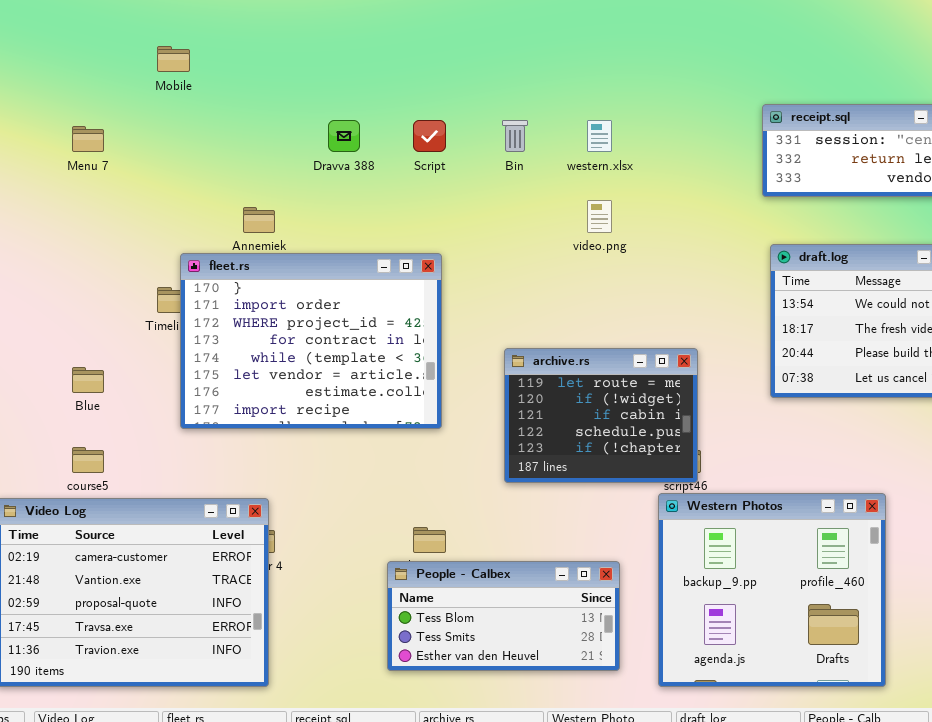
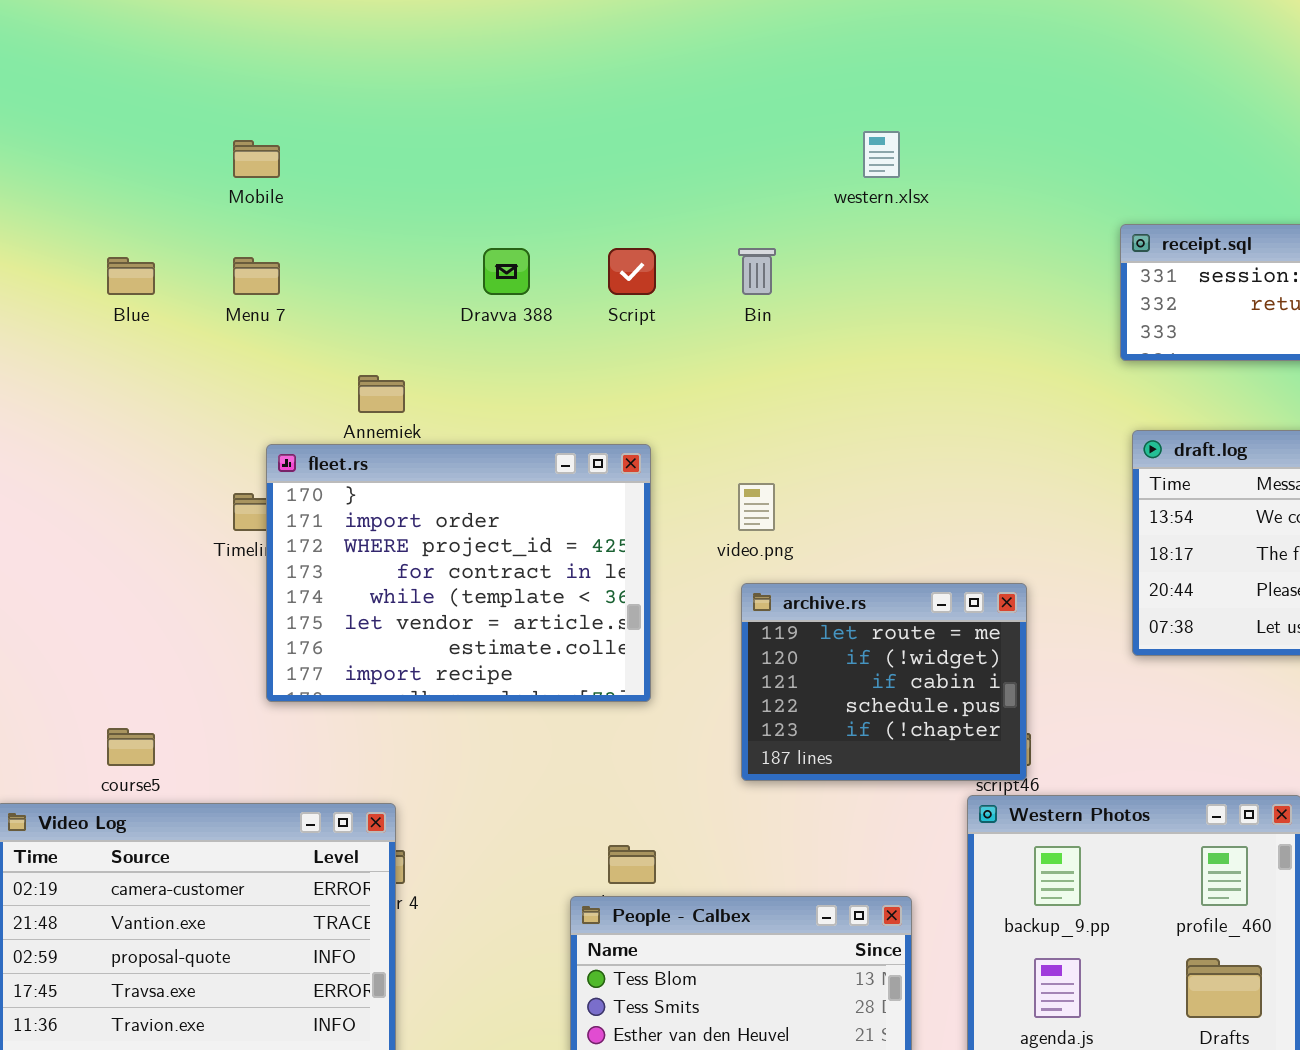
western.xlsx: [587,120,612,152] -> [863,131,900,178], moved
Menu 7: [72,126,104,152] -> [233,257,280,295], moved
video.png: [587,200,612,233] -> [738,483,775,531], moved
Blue: [72,367,104,393] -> [107,257,155,295], moved

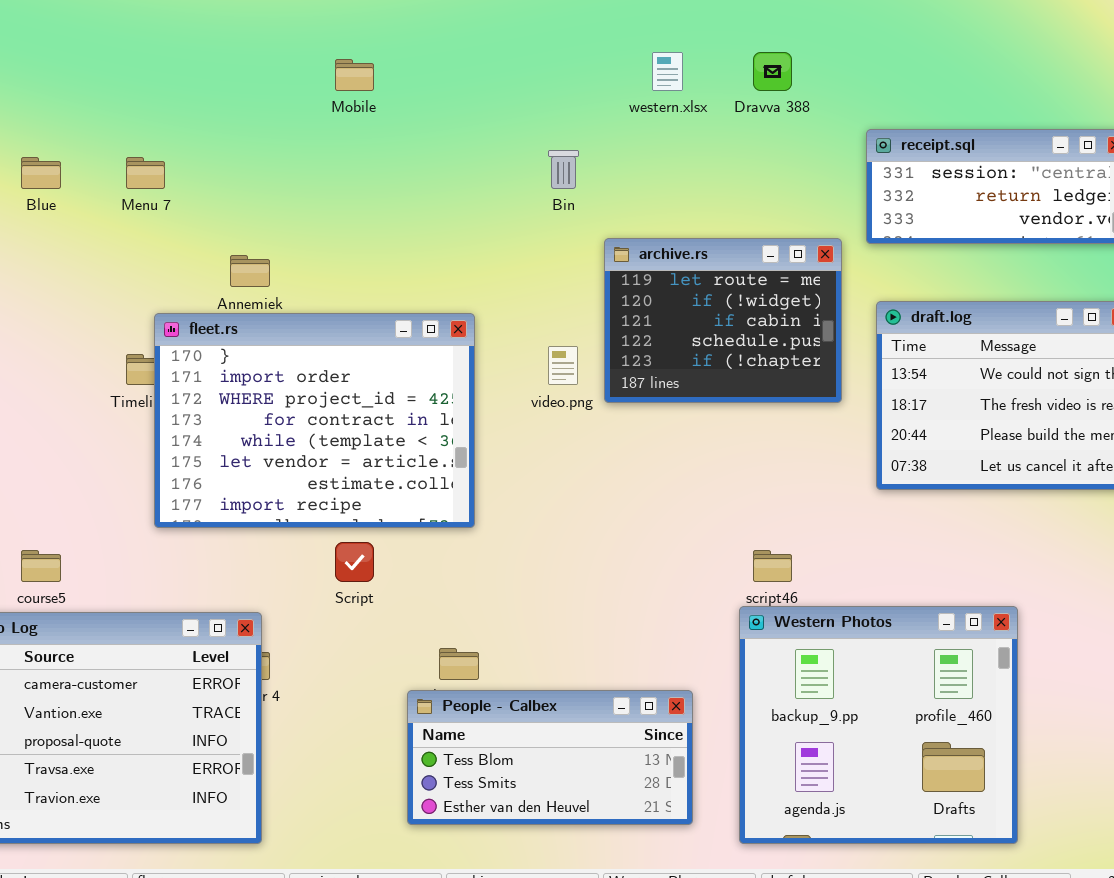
Mobile: [233,140,280,178] -> [335,59,374,91], moved
Dravva 388: [483,248,530,295] -> [753,52,792,91], moved
Script: [608,248,656,295] -> [335,542,374,582], moved
archive.rs: [741,583,1027,781] -> [604,238,842,403], moved

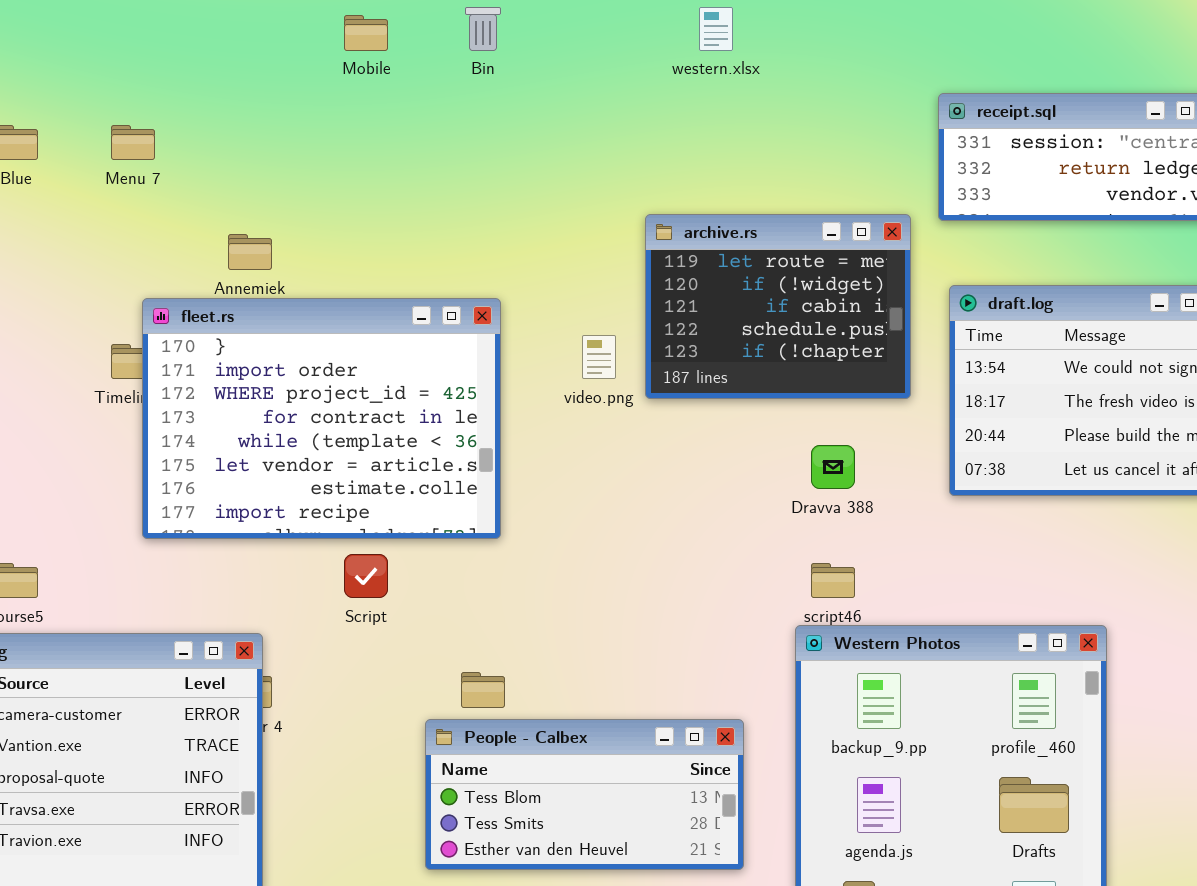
Dravva 388: [753,52,792,91] -> [811,445,855,489], moved
Bin: [548,150,579,189] -> [465,7,501,51], moved

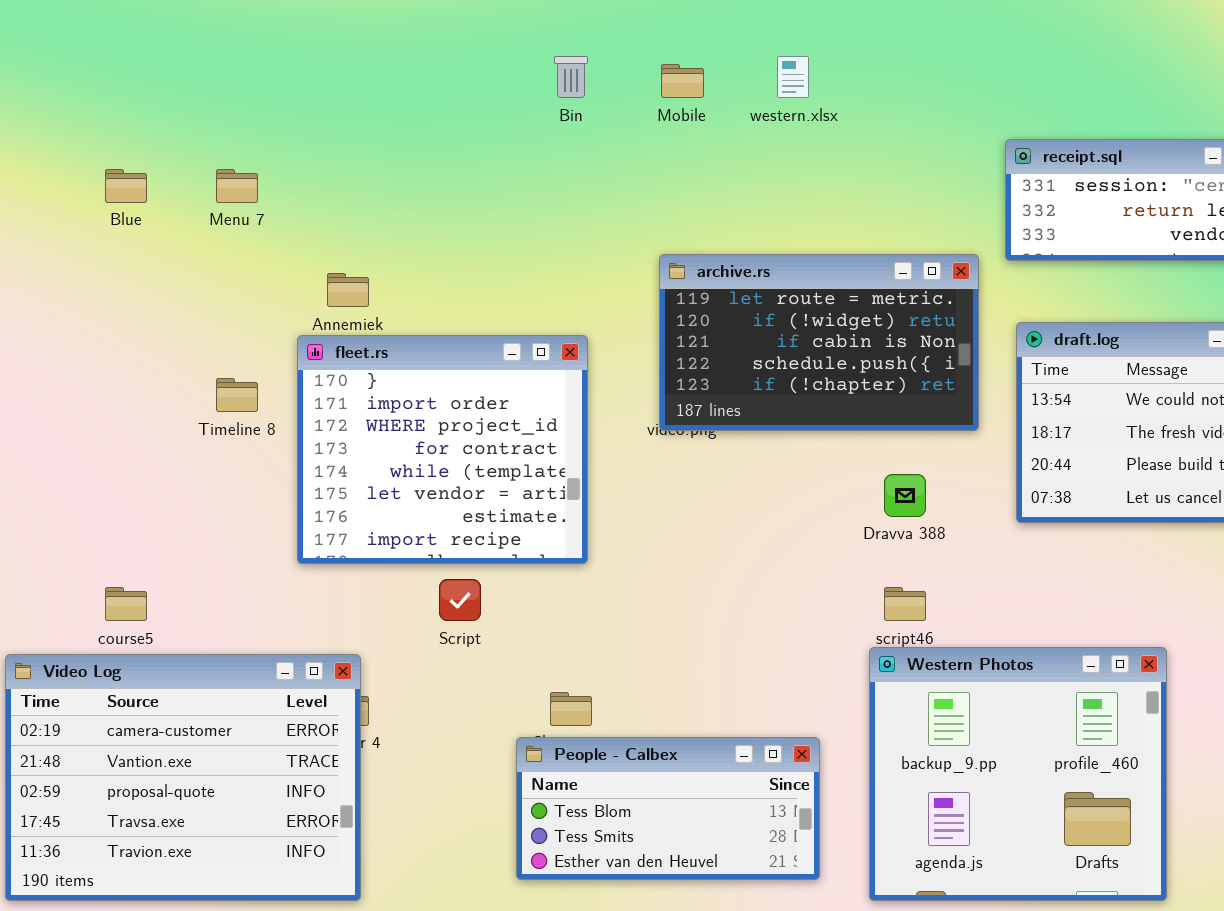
Mobile: [344,15,388,51] -> [661,64,704,98], moved
archive.rs: [645,214,911,399] -> [659,254,979,431], resized
fleet.rs: [142,298,501,539] -> [297,335,588,564], resized

